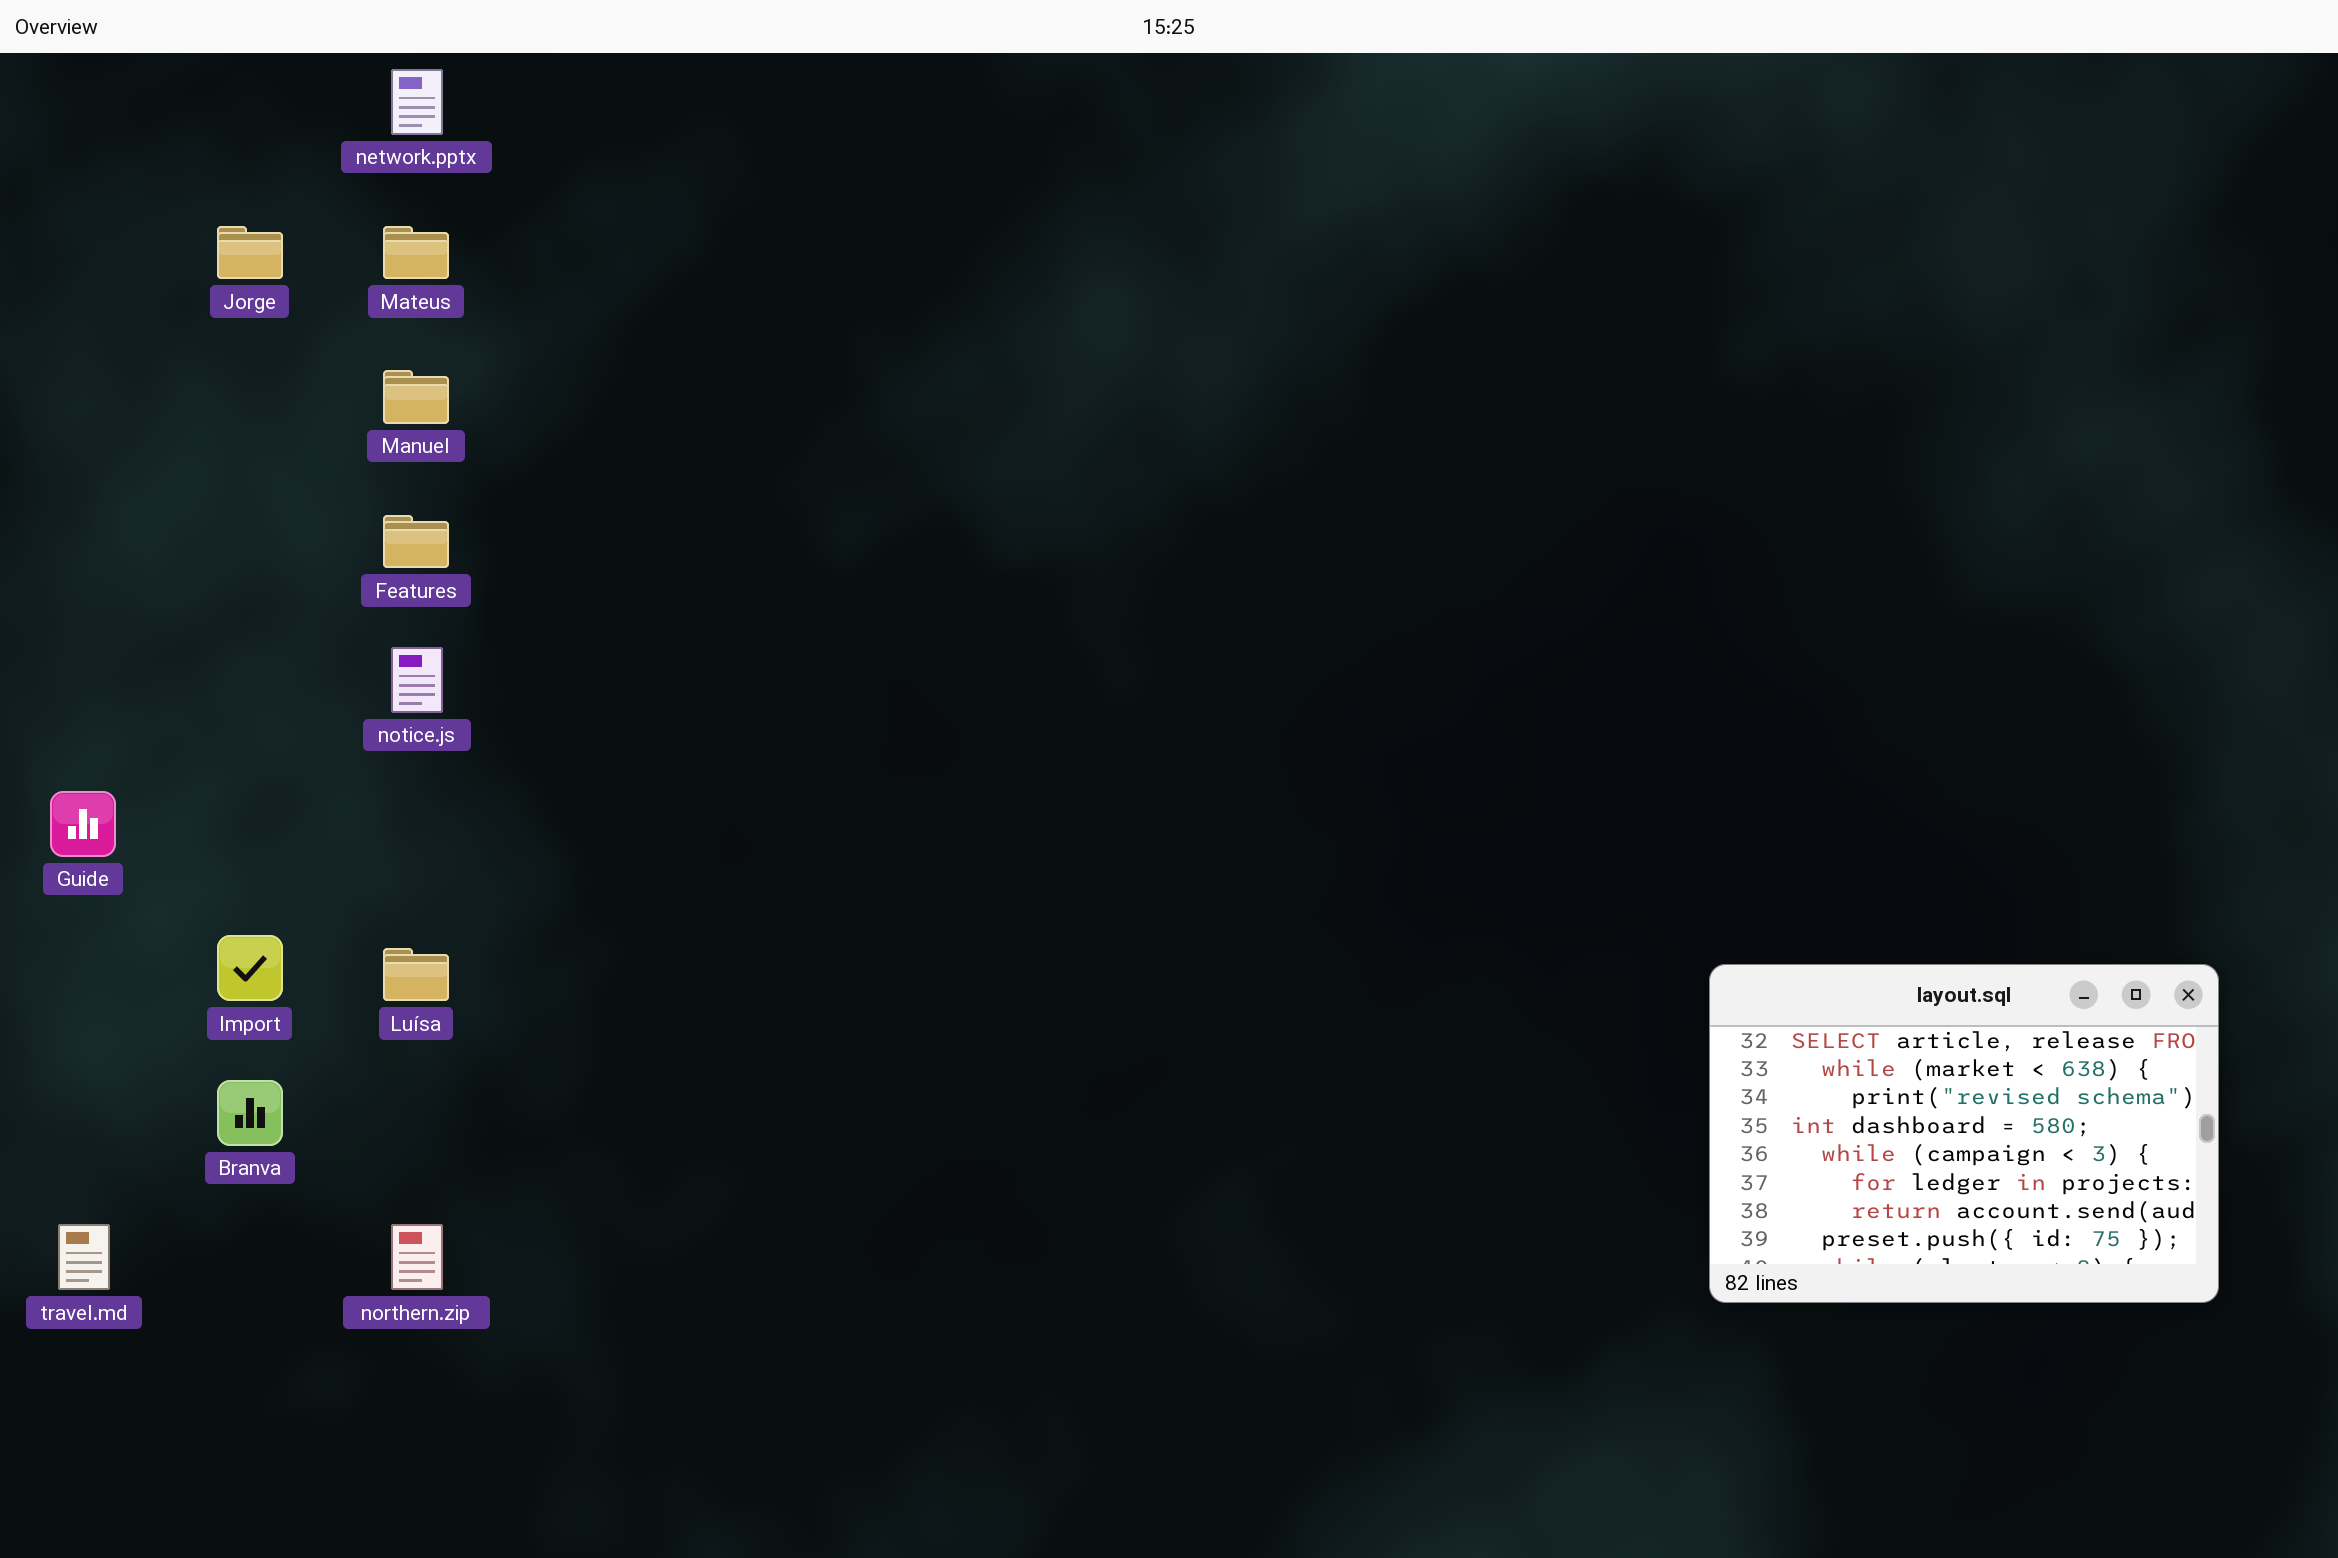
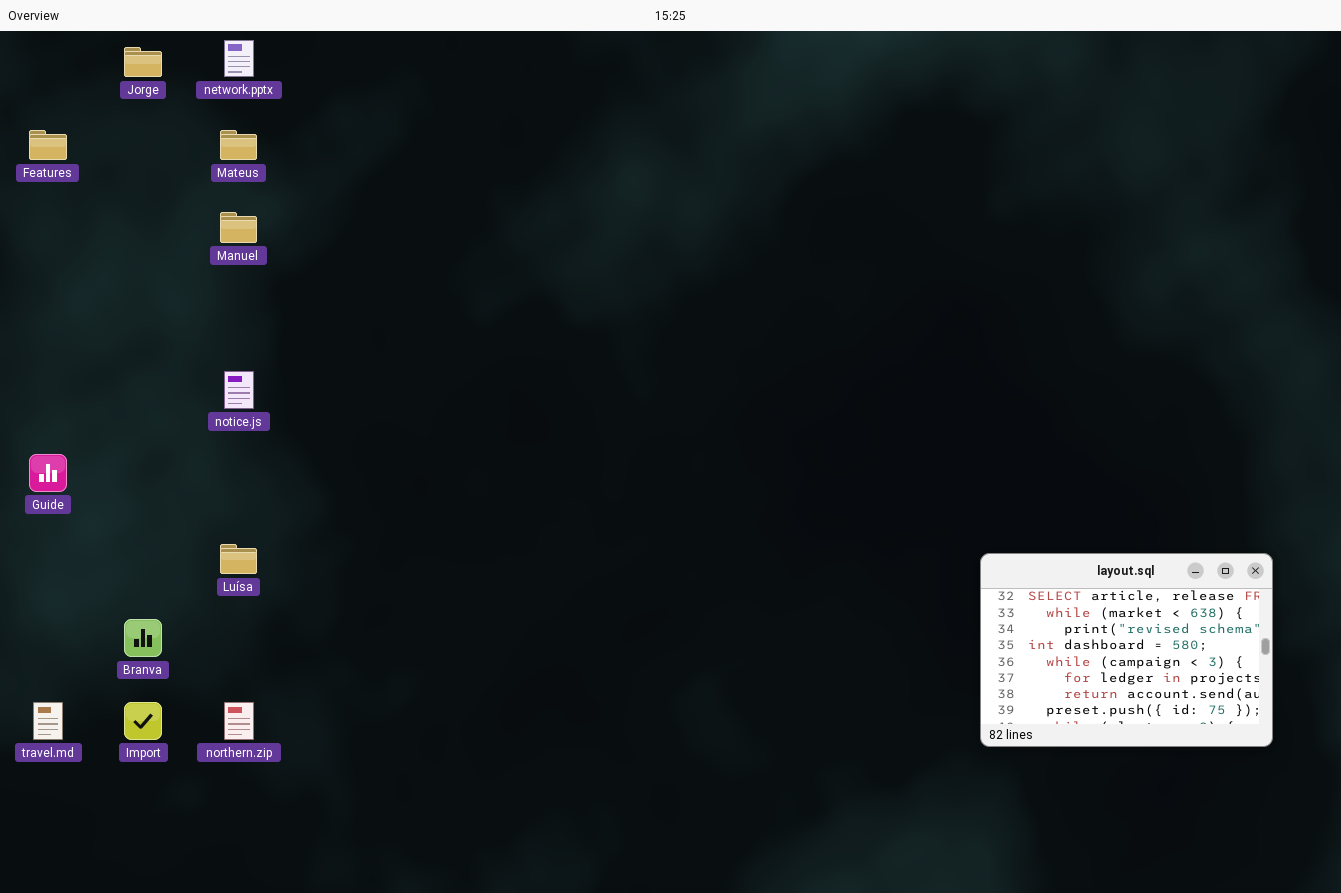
Jorge: [217,226,283,279] -> [124,47,162,77], moved
Features: [383,515,449,568] -> [29,130,67,160], moved
Import: [217,935,283,1001] -> [124,702,162,740], moved

